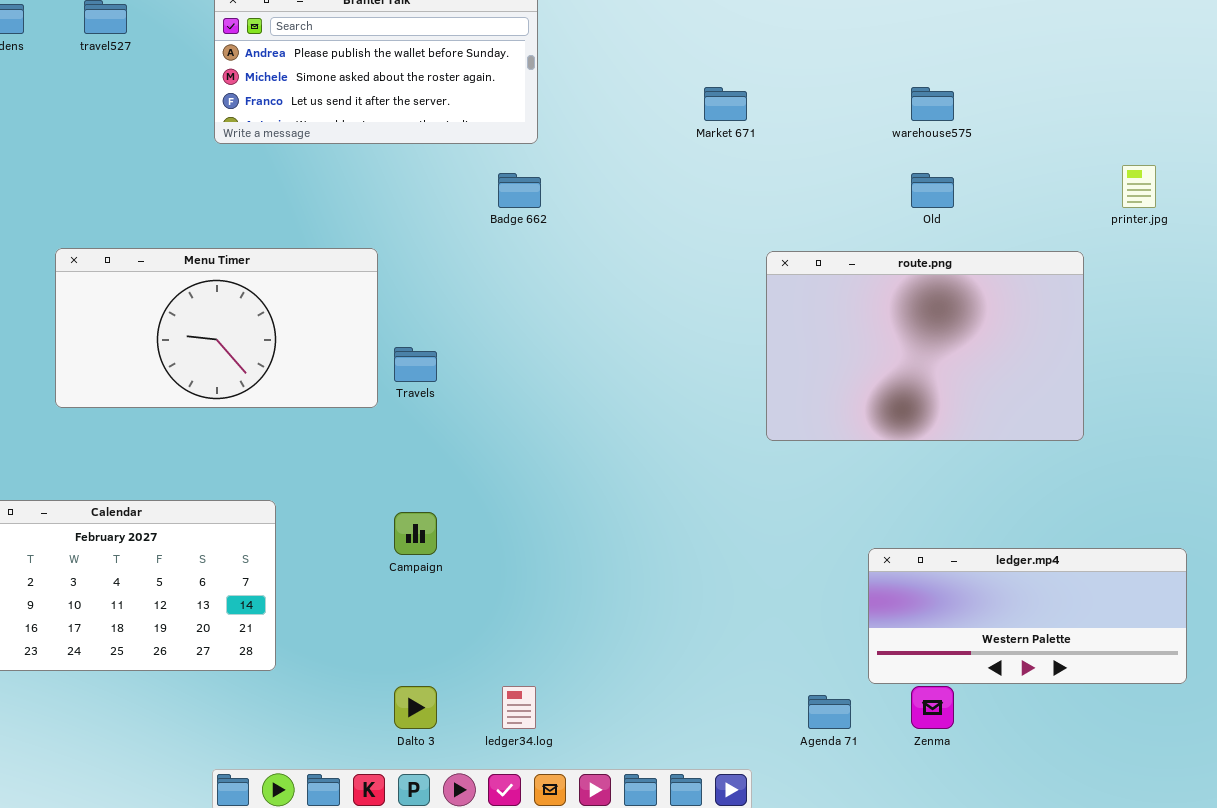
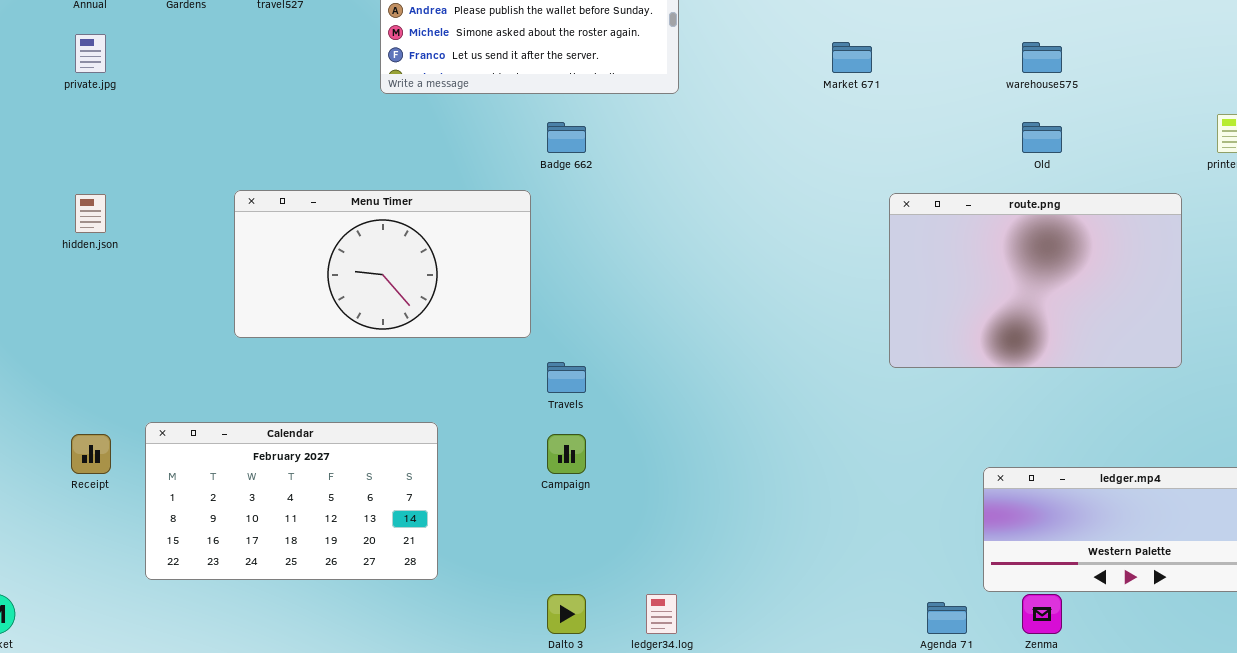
Badge 662: [498,173,541,208] -> [547,122,586,153], moved
Travels: [394,347,437,382] -> [547,362,586,393], moved

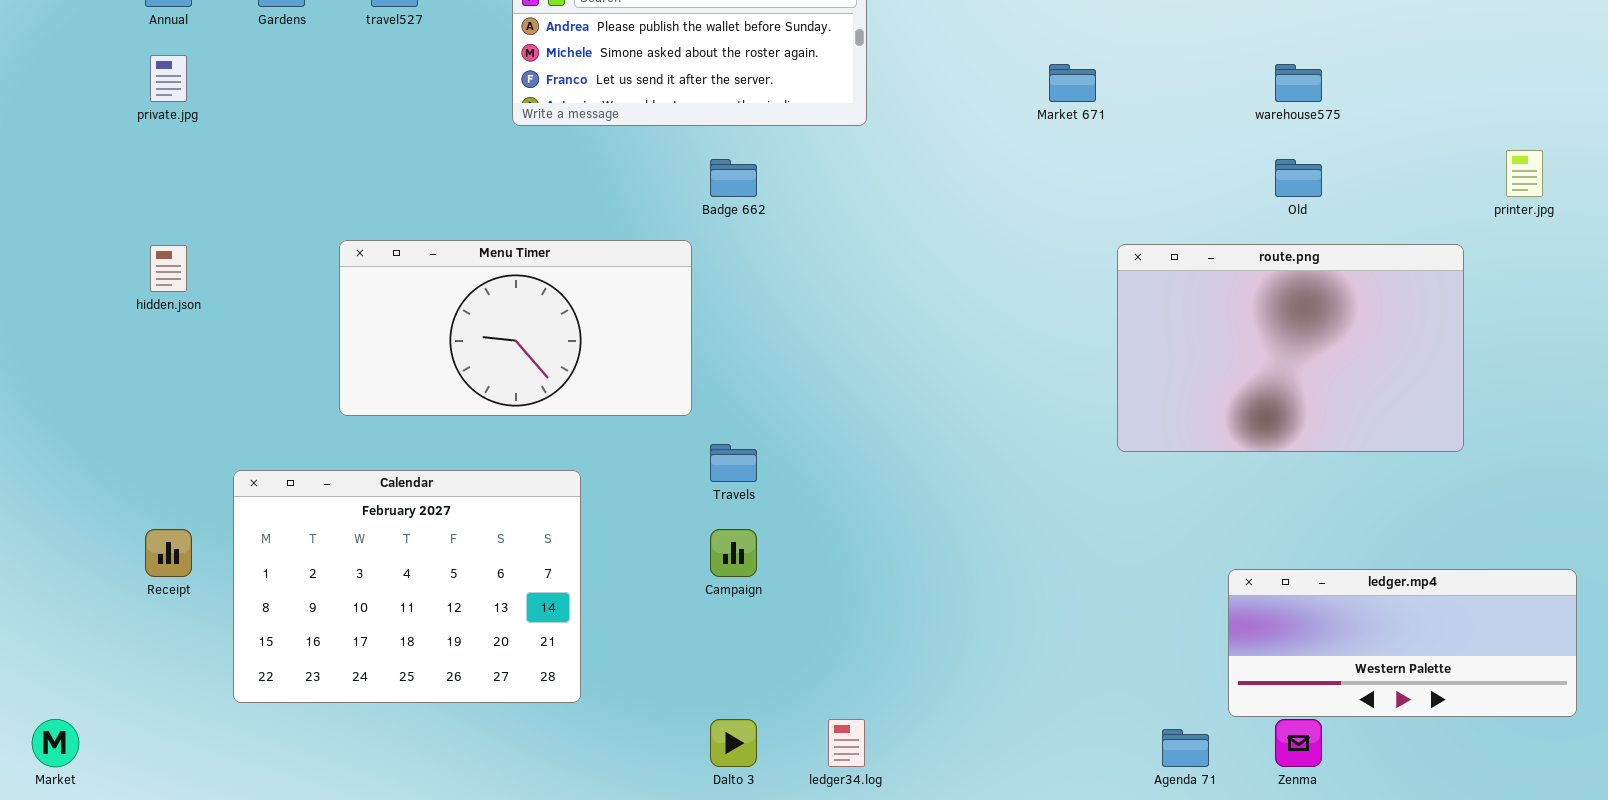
Calendar: [145,422,438,580] -> [233,470,581,703], resized

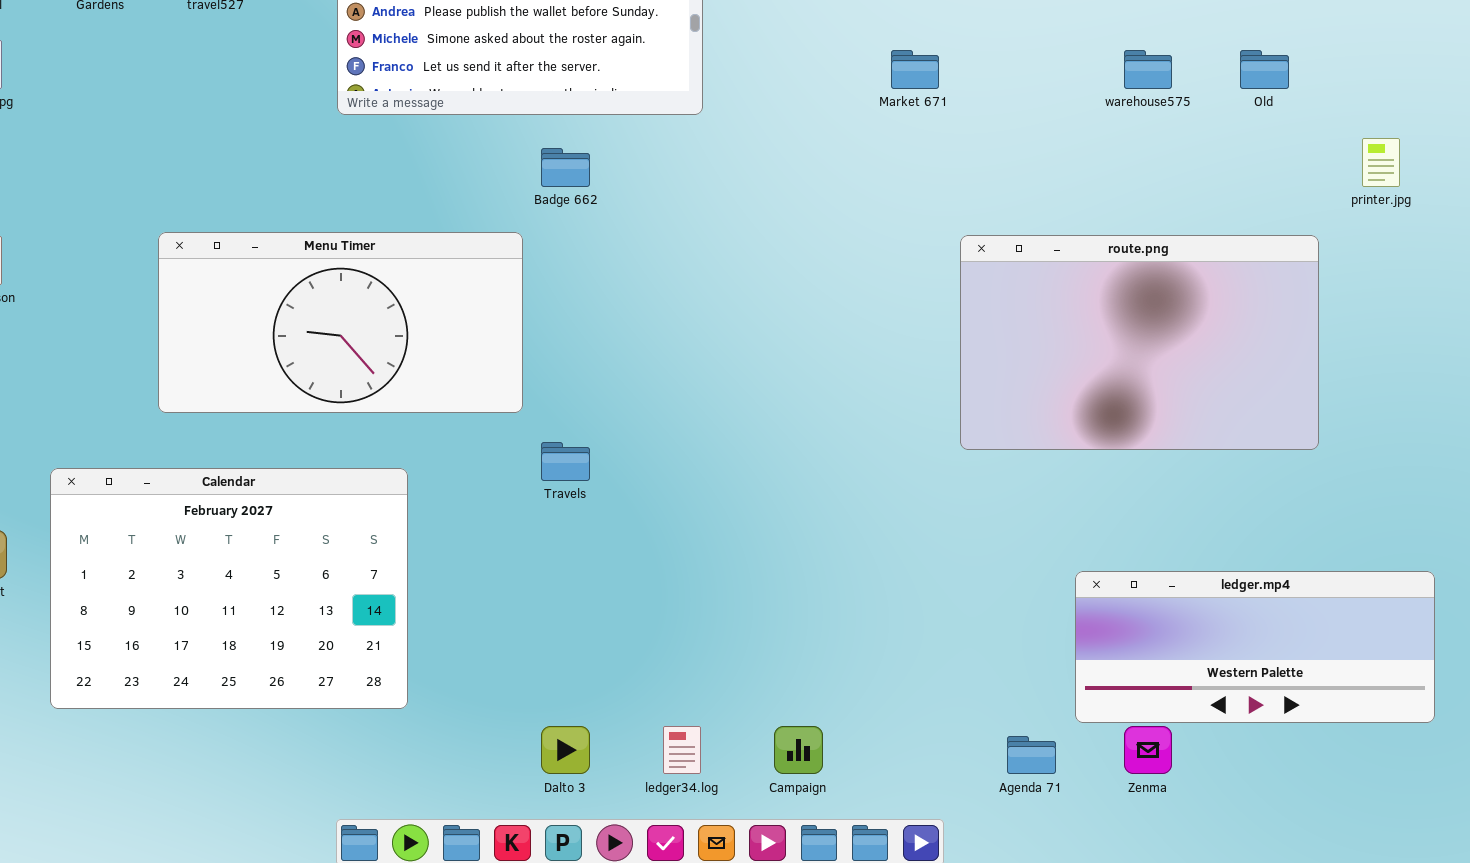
Old: [1275,159,1322,197] -> [1240,50,1289,89], moved
Campaign: [710,529,757,577] -> [774,726,823,774], moved

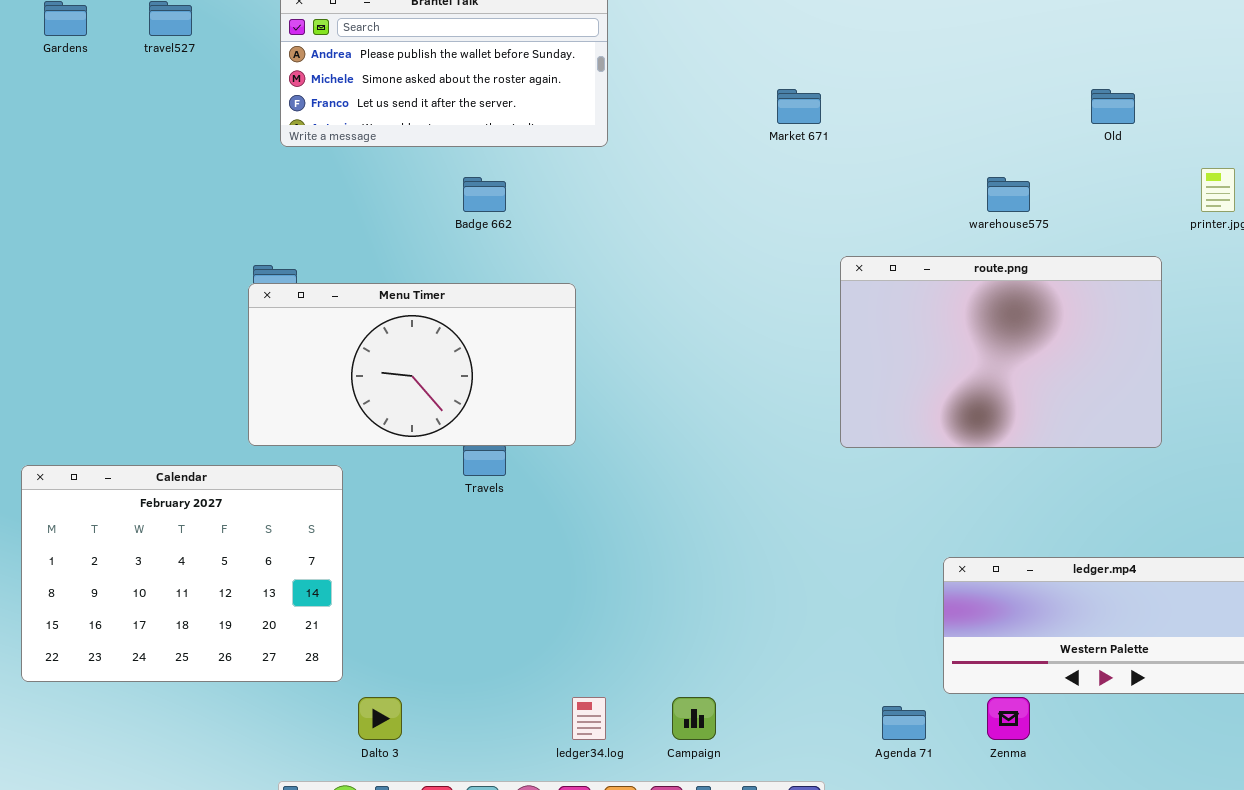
warehouse575: [1124,50,1172,89] -> [987,177,1030,212], moved
Menu Timer: [158,232,523,413] -> [248,283,576,446], moved
Dalto 3: [541,726,590,774] -> [358,697,402,740], moved

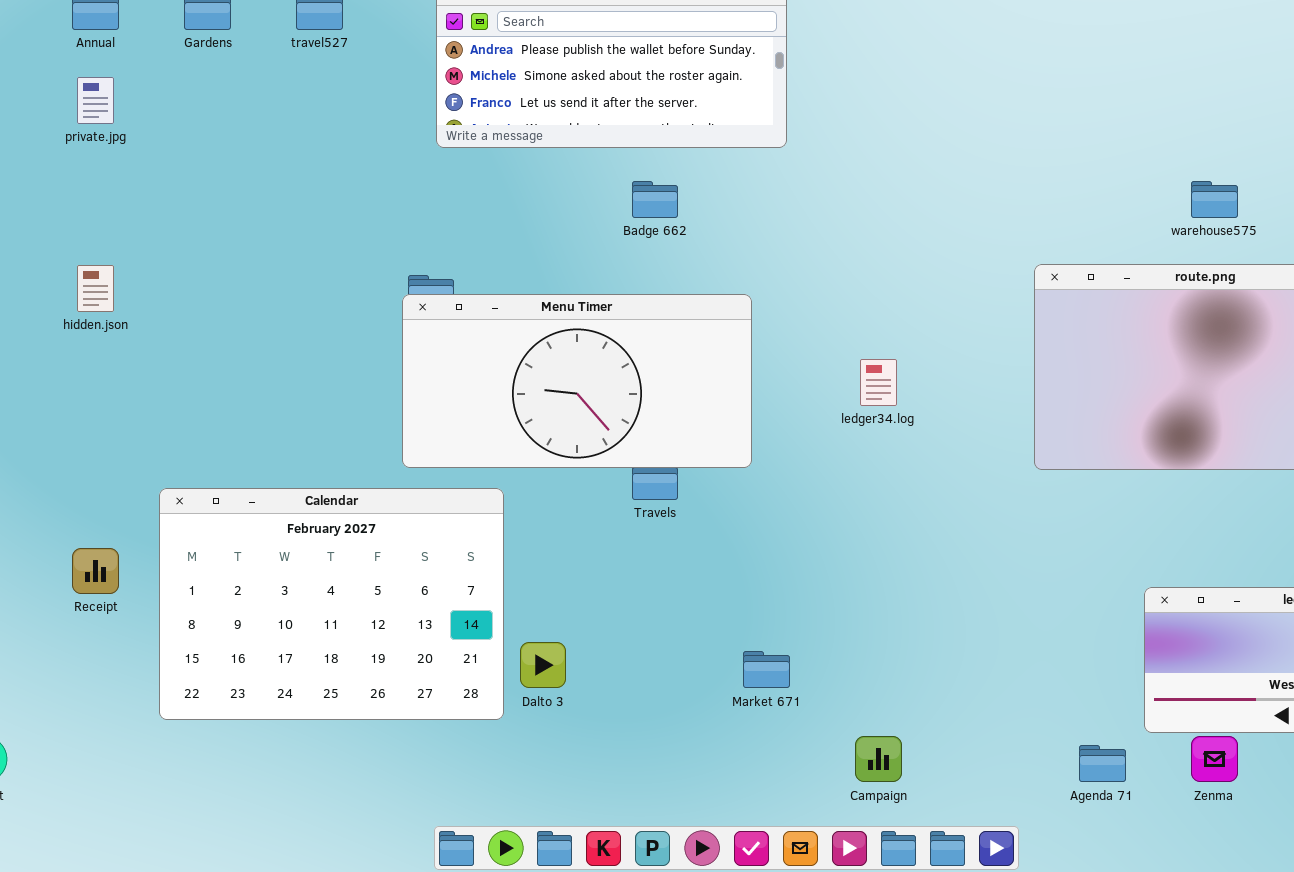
Market 671: [777,89,821,124] -> [743,651,790,688], moved
Dalto 3: [358,697,402,740] -> [520,642,566,688], moved
ledger34.log: [572,697,606,740] -> [860,359,897,406], moved

